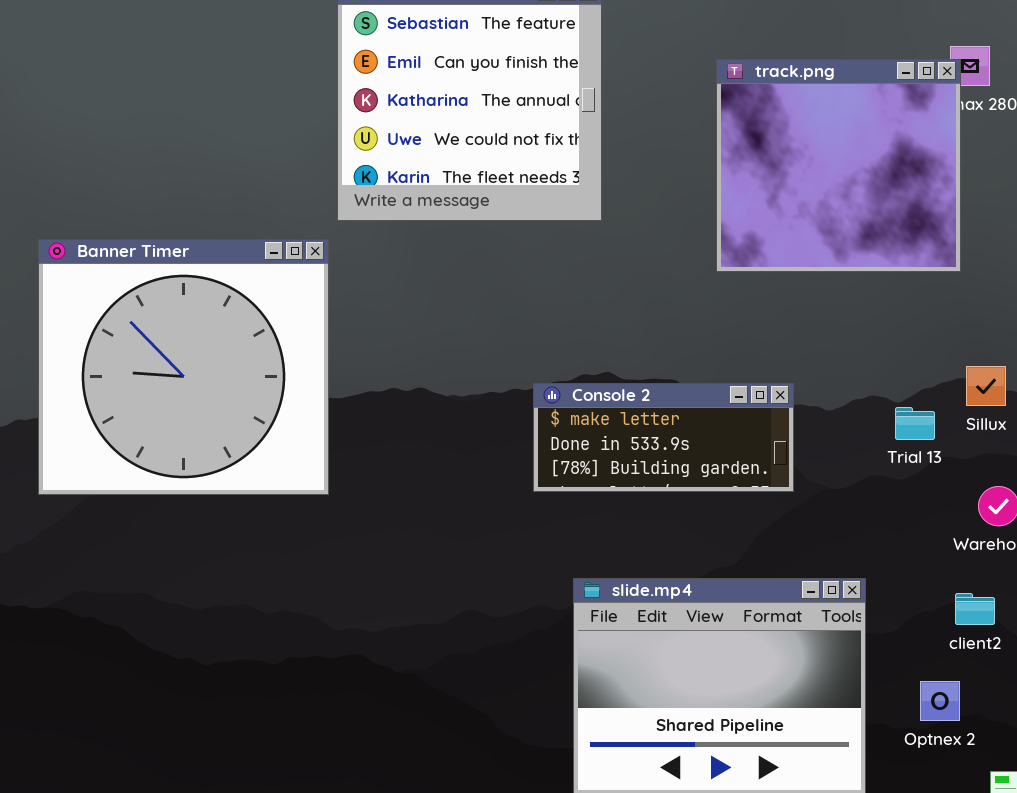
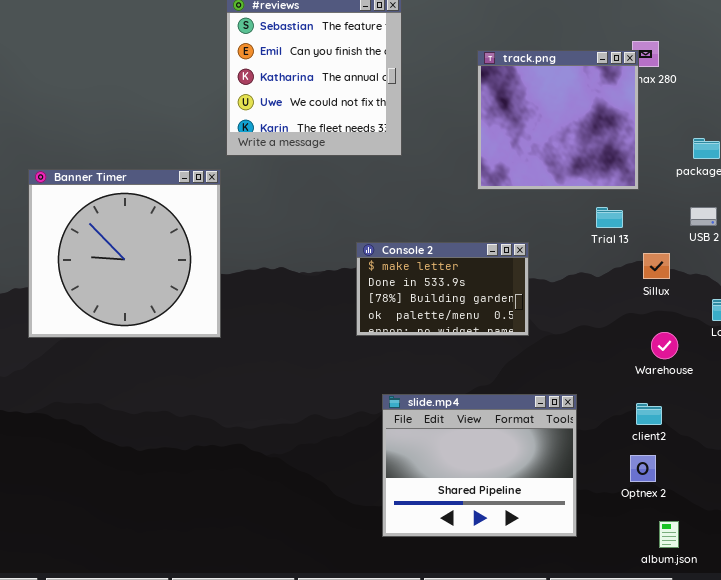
Console 2: [533,383,794,492] -> [356,242,529,336], resized
Trial 13: [895,407,935,440] -> [596,207,623,228], moved
Optnex 2: [920,681,960,721] -> [630,455,656,482], moved

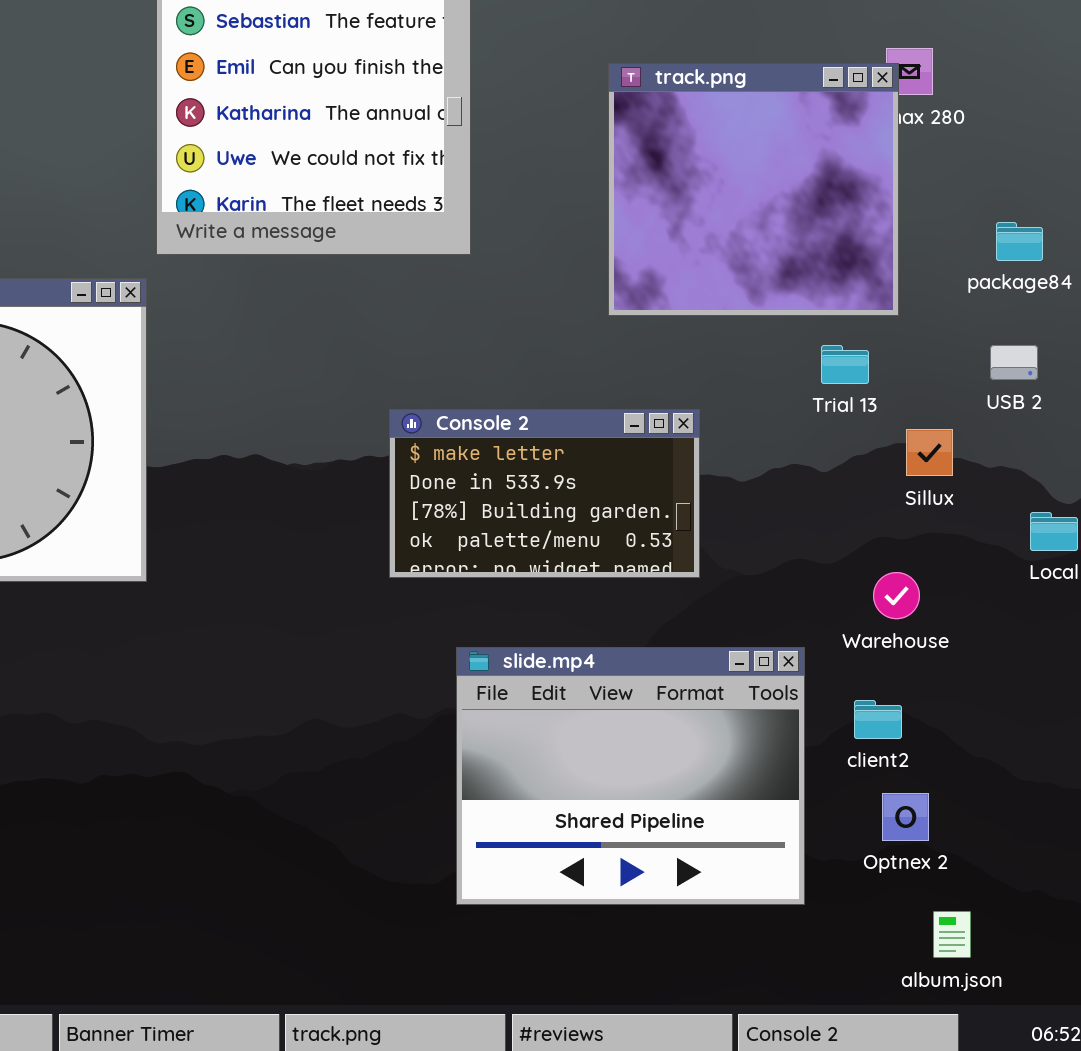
Warehouse: [651,332,678,359] -> [873,572,920,619], moved
slide.mp4: [382,394,577,537] -> [456,647,805,905], moved
client2: [636,403,662,425] -> [854,700,902,739], moved

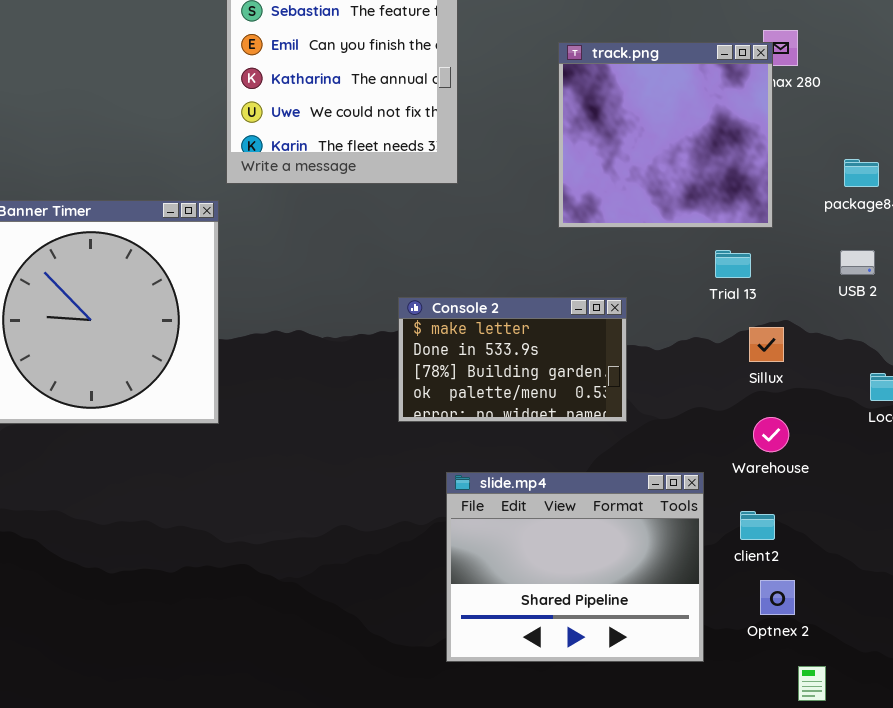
Sillux: [906,429,953,476] -> [749,327,784,362], moved

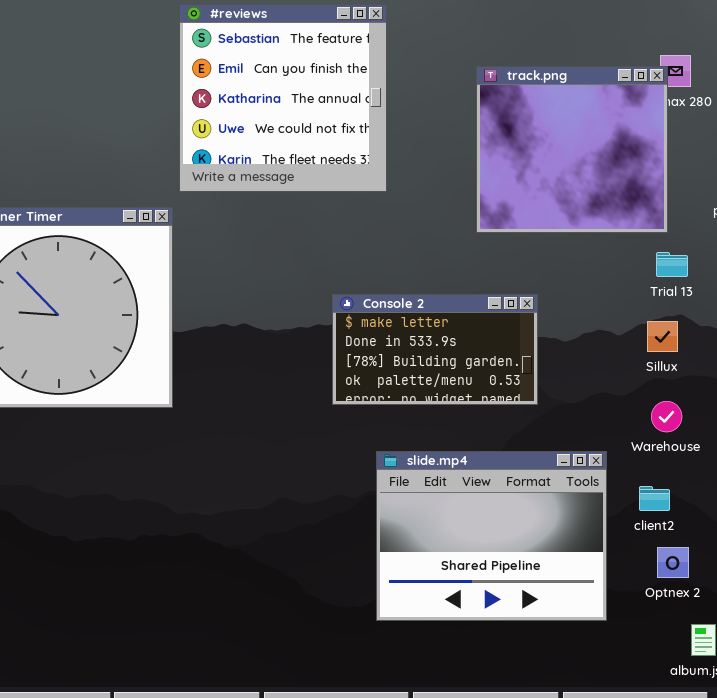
Trial 13: [715,250,751,278] -> [656,252,688,277], moved

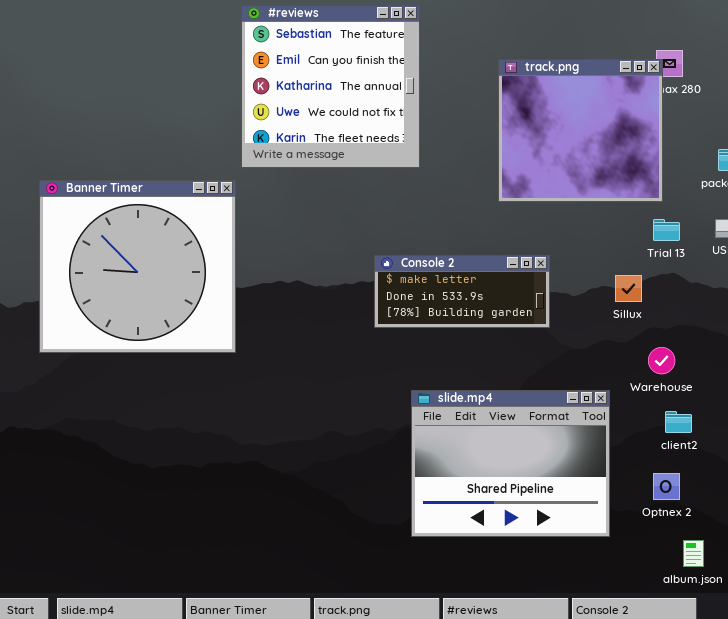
Console 2: [332,294,538,405] -> [374,255,550,328], resized
Sillux: [647,321,678,352] -> [615,275,642,302], moved
client2: [639,486,670,511] -> [665,411,692,433], moved

